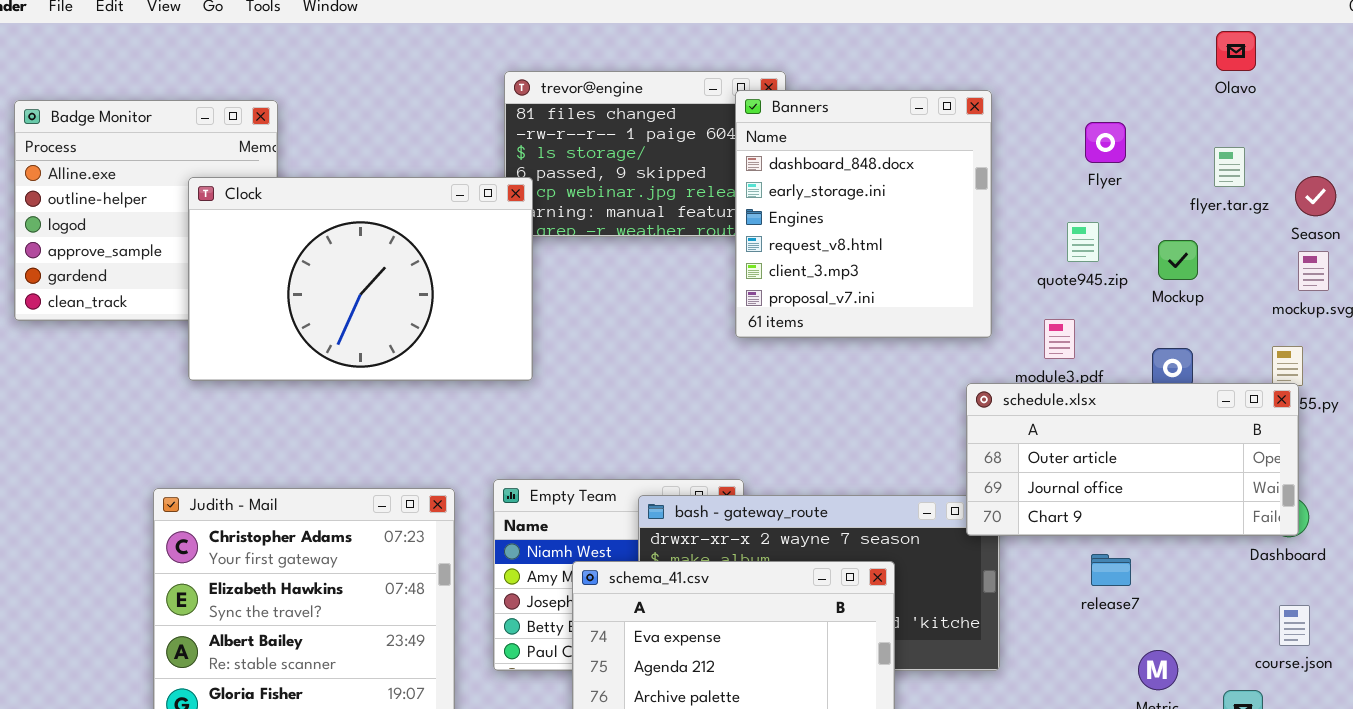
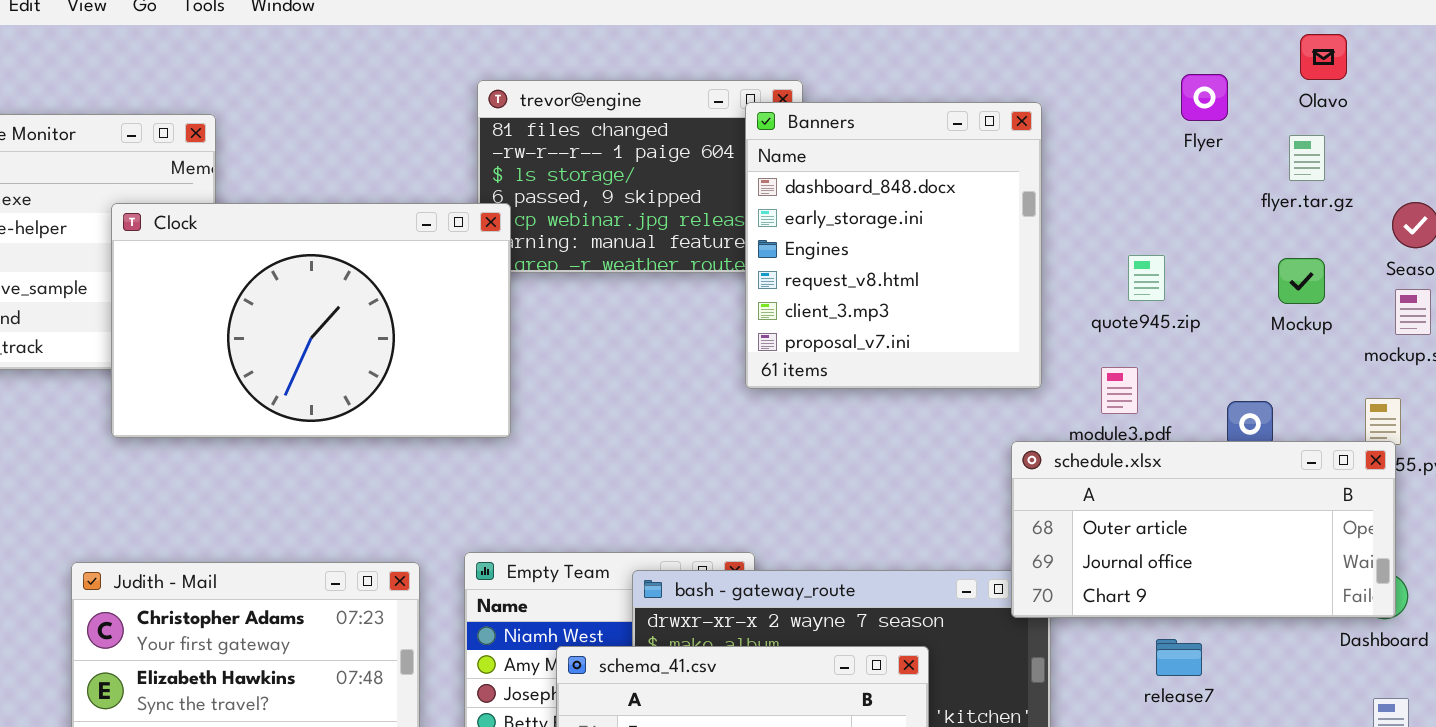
Flyer: [1085,122,1126,163] -> [1181,74,1228,121], moved
flyer.tar.gz: [1214,147,1245,187] -> [1289,135,1325,181], moved
Mockup: [1158,240,1198,280] -> [1278,258,1325,304], moved

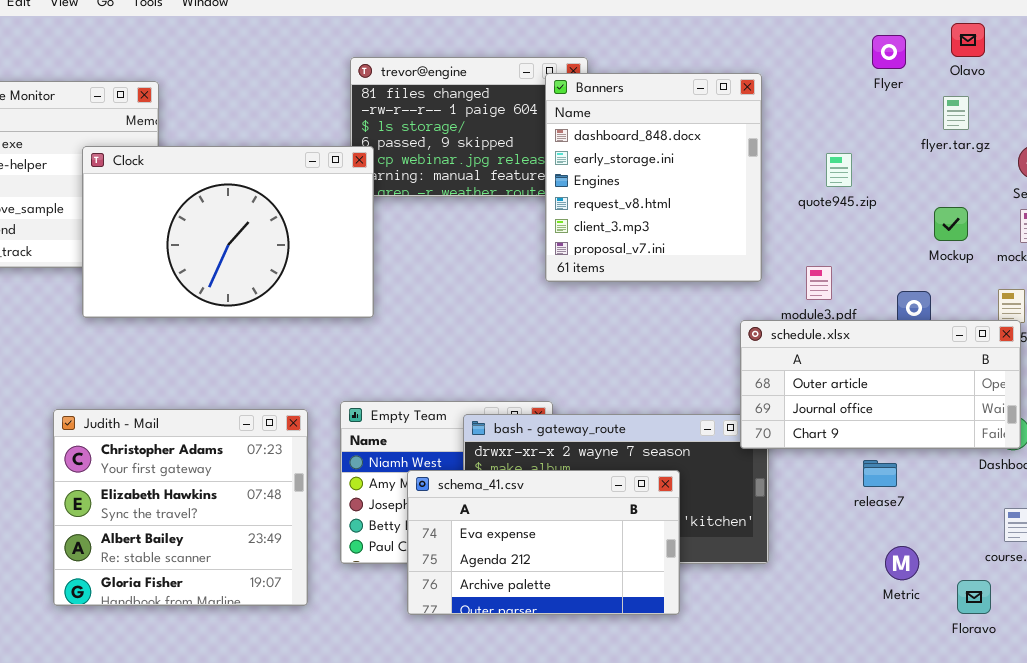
Flyer: [1181,74,1228,121] -> [872,35,906,69], moved
quote945.zip: [1128,255,1165,301] -> [826,153,852,187], moved
Mockup: [1278,258,1325,304] -> [934,207,968,241], moved
release7: [1156,639,1202,676] -> [863,460,897,487], moved

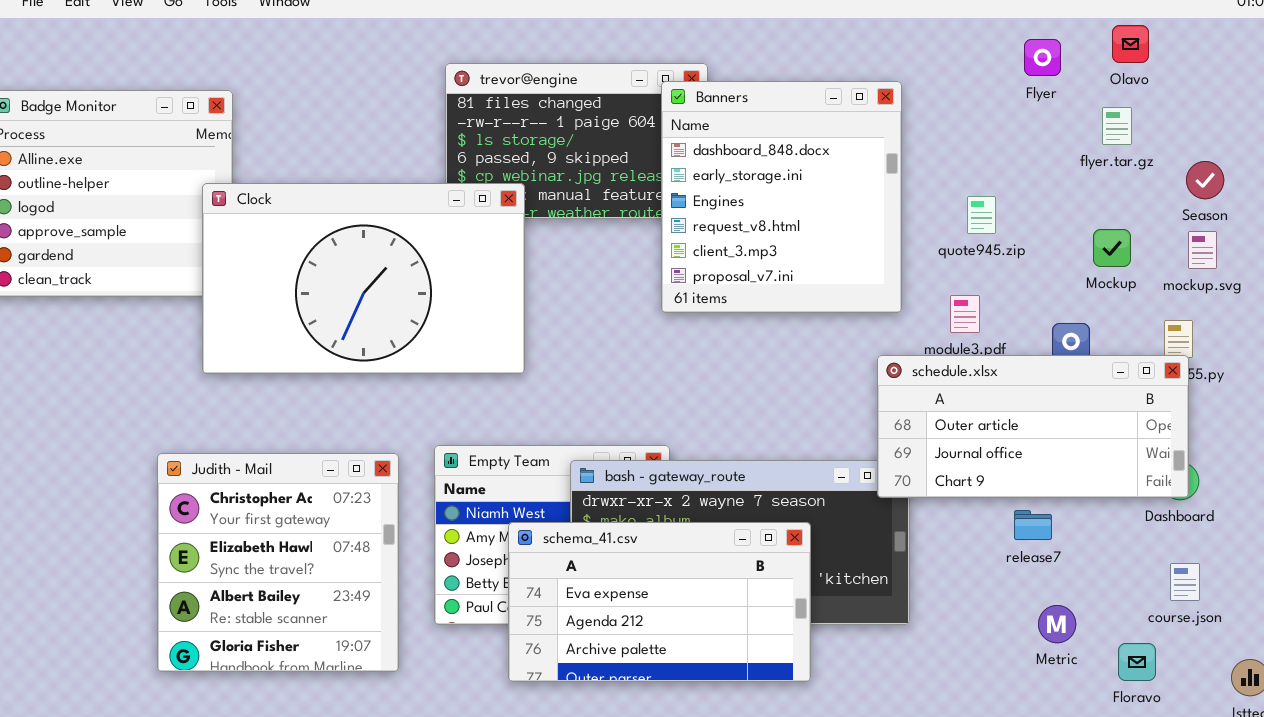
Clock: [82,146,374,318] -> [202,183,525,374], moved
quote945.zip: [826,153,852,187] -> [967,196,996,234], moved
Judith - Mail: [53,409,308,606] -> [157,453,399,672], resized

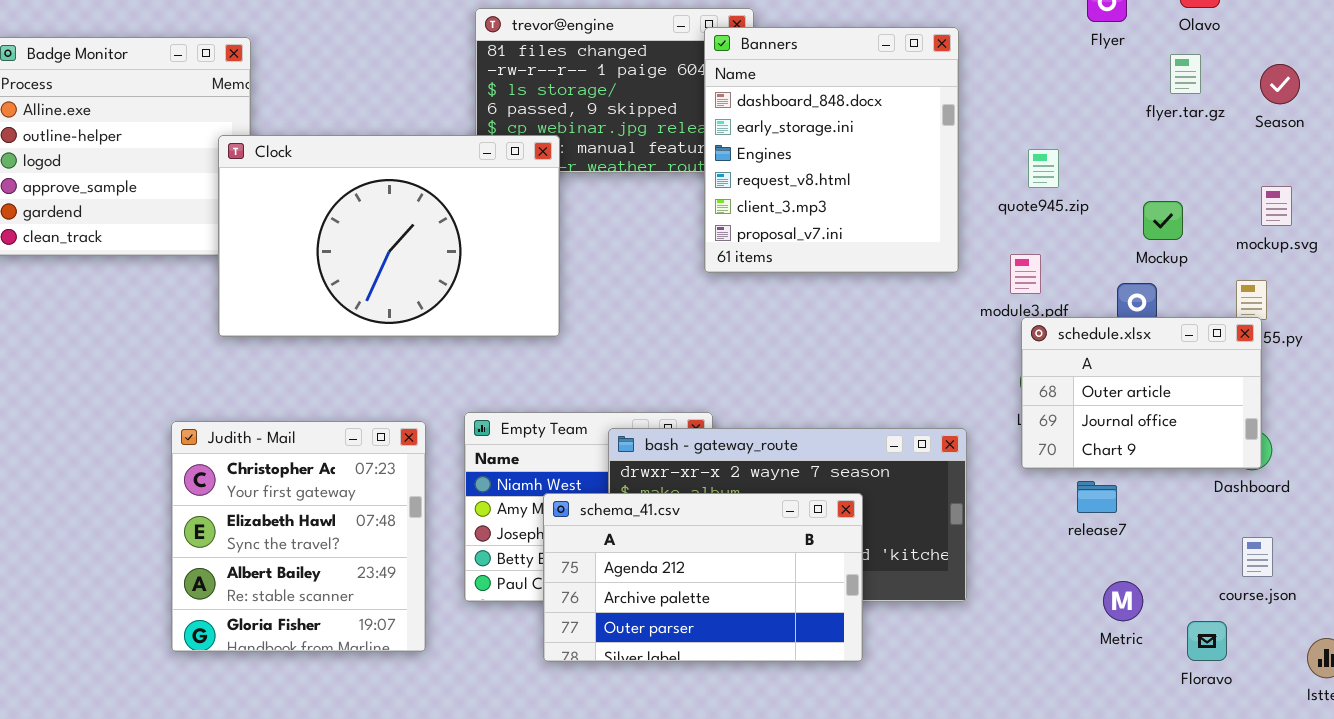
Season: [1186,161,1224,199] -> [1260,64,1300,104], moved
Mockup: [1093,229,1131,267] -> [1143,201,1183,240], moved
schedule.xlsx: [877,355,1189,498] -> [1021,317,1262,469], resized
schema_41.csv: [508,522,811,682] -> [543,493,863,662], scrolled down 1 row

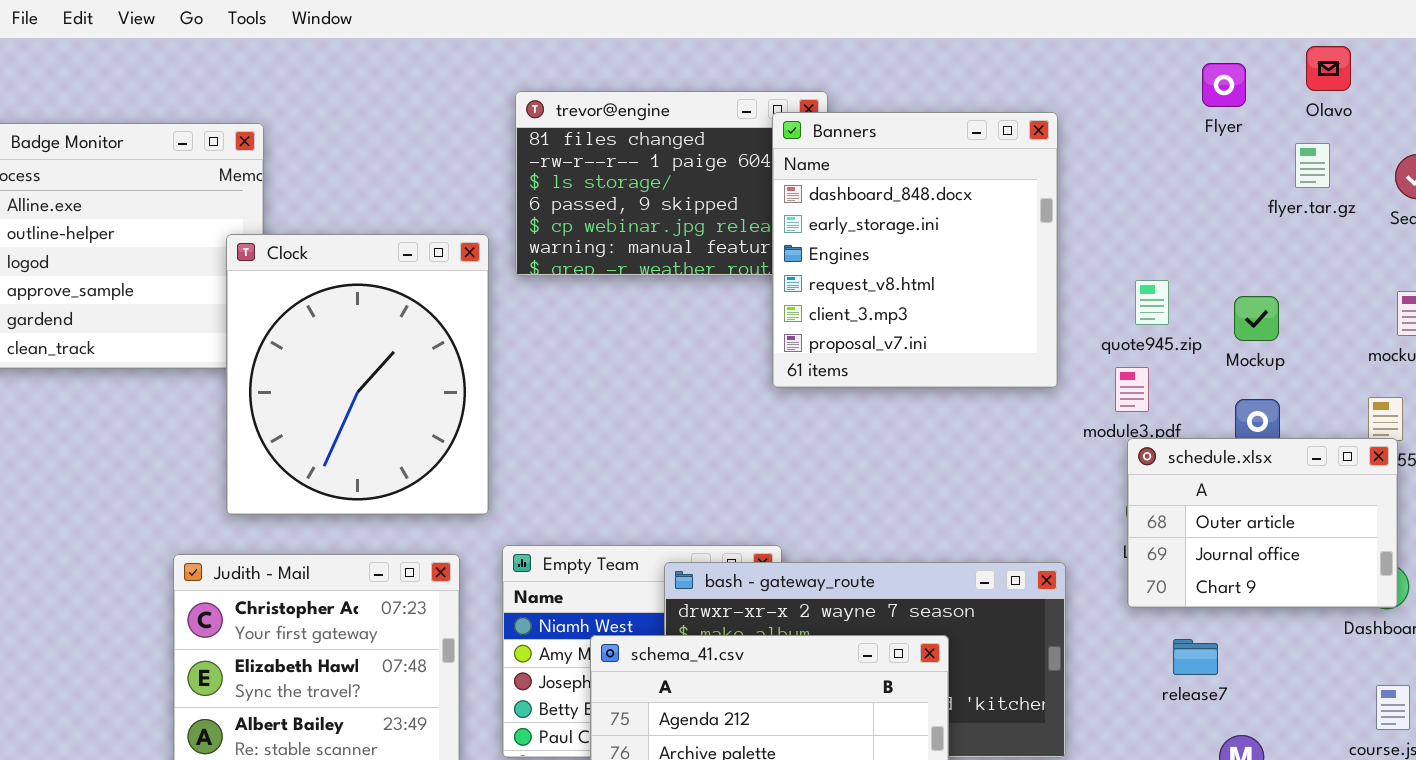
Clock: [218,135,560,337] -> [226,234,489,515], resized
quote945.zip: [1028,149,1059,188] -> [1135,280,1169,325], moved
Mockup: [1143,201,1183,240] -> [1234,296,1279,341], moved
release7: [1077,481,1117,513] -> [1173,639,1218,675], moved

